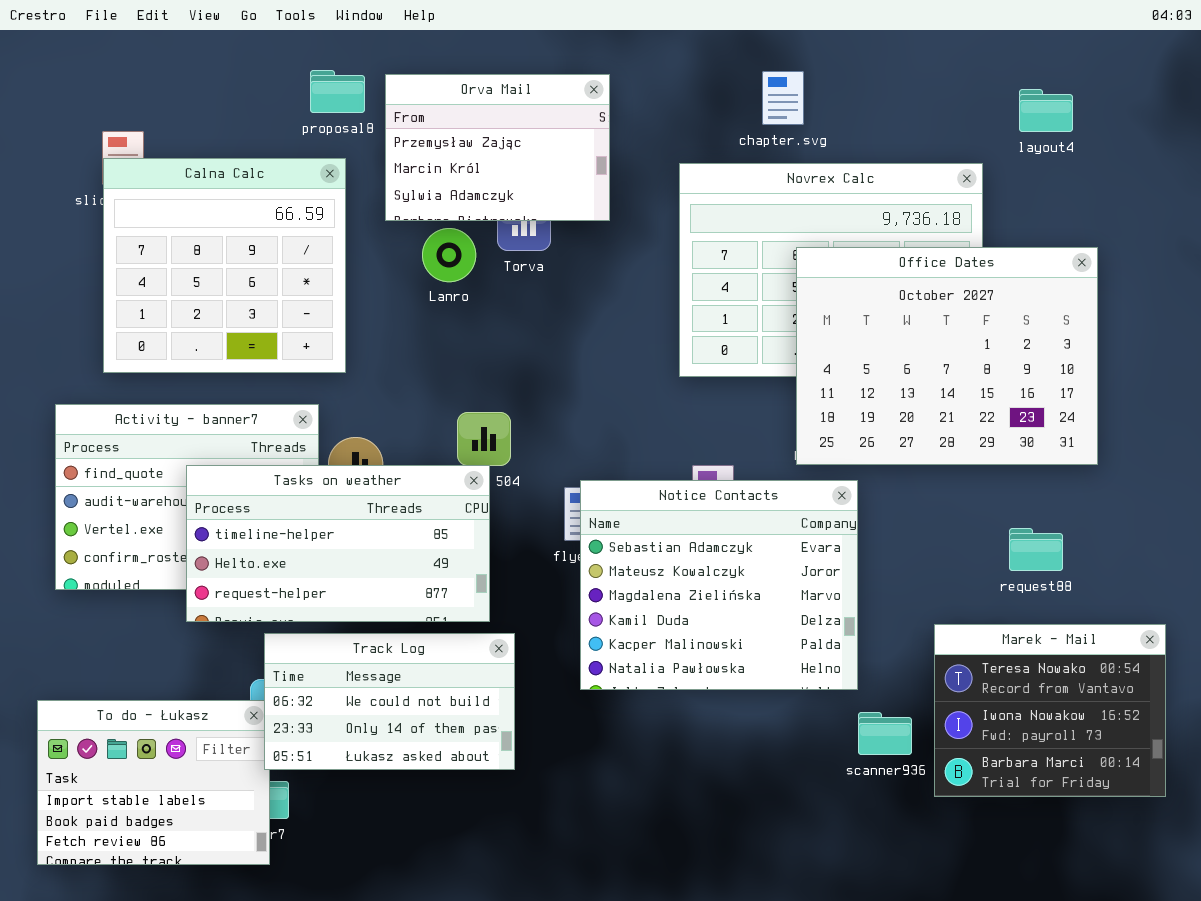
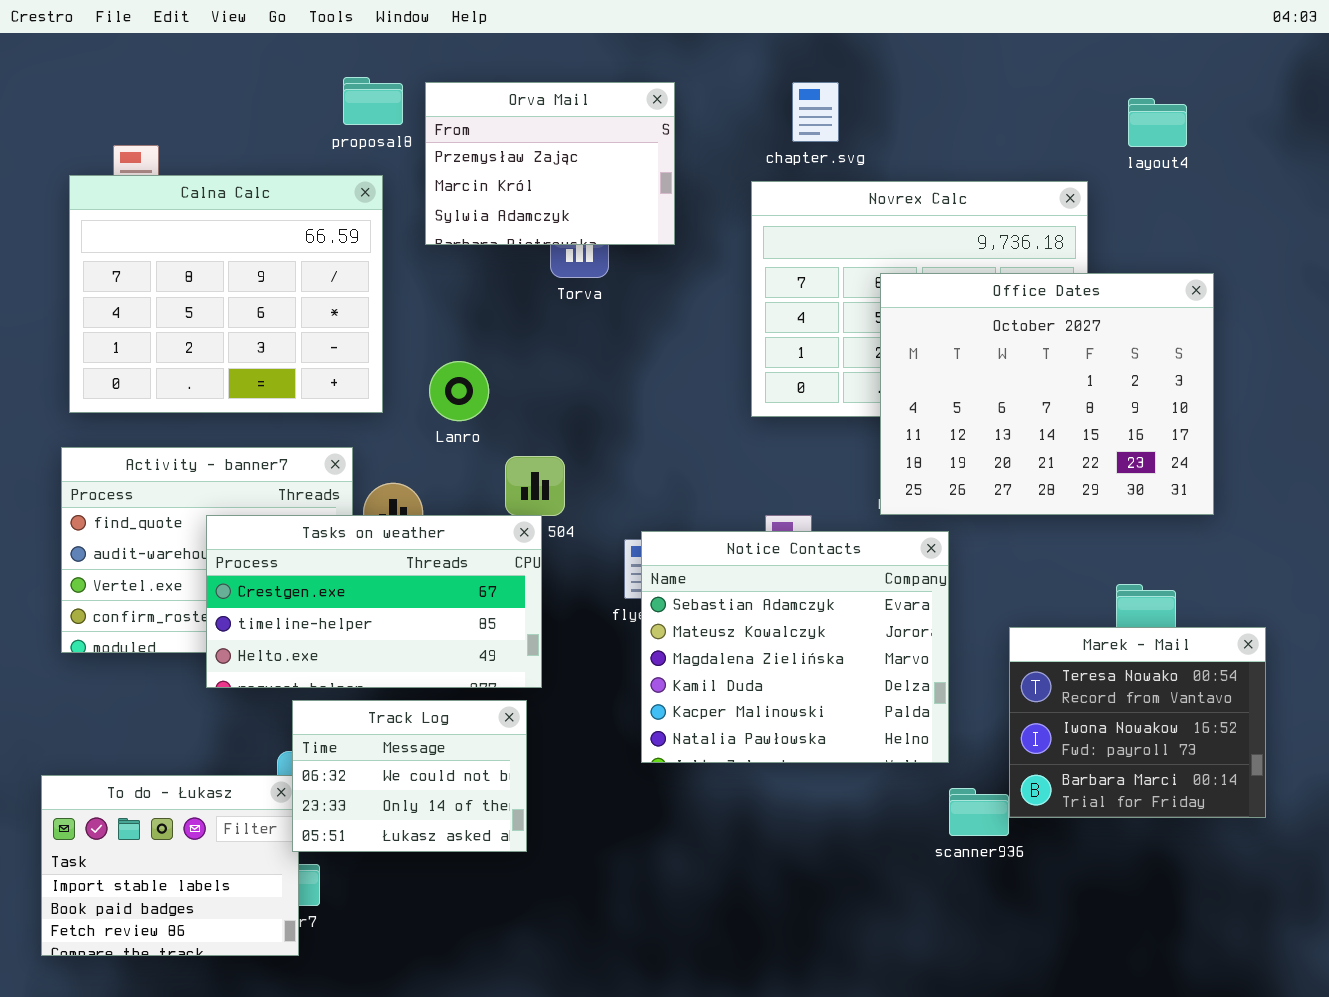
chapter.svg: [762,71,804,125] -> [792,82,839,142], moved
Calna Calc: [103,158,346,373] -> [69,175,383,413], resized
Lanro: [422,228,476,282] -> [429,361,489,421], moved
Tasks on weather: [186,465,490,622] -> [206,515,542,688], scrolled up 1 row
Marek - Mail: [934,624,1166,797] -> [1009,627,1266,818], moved
Track Log: [264,633,515,770] -> [292,700,527,852], resized

